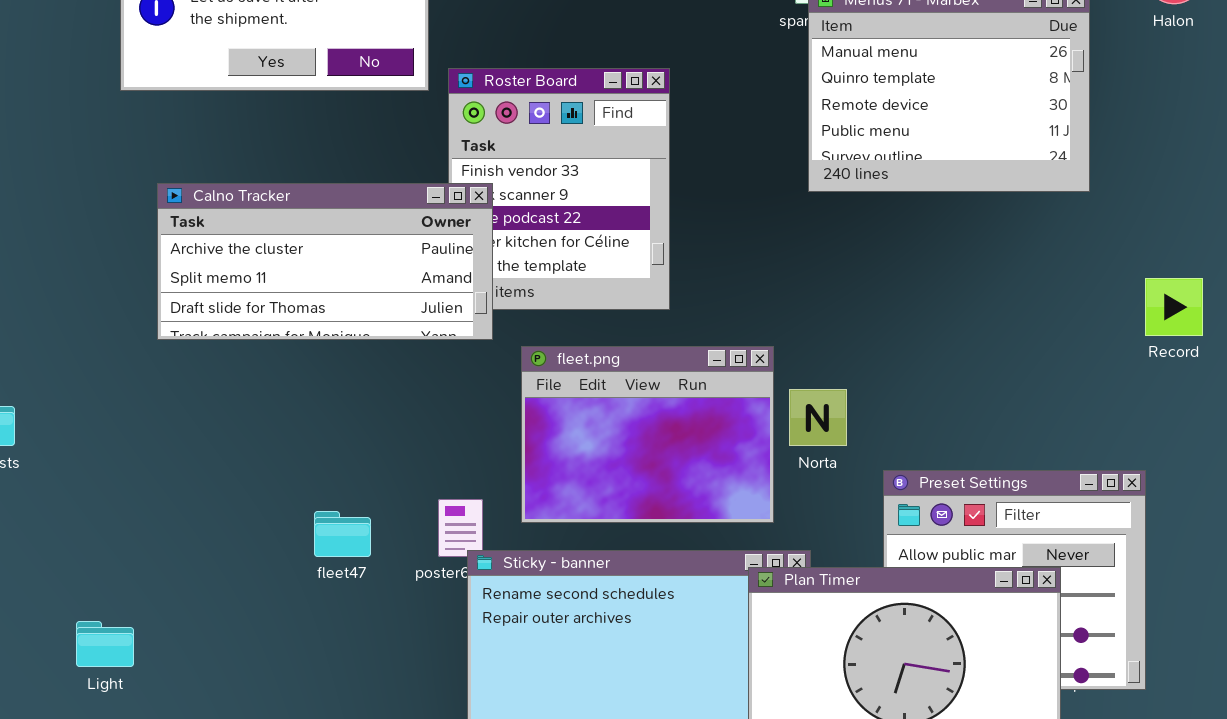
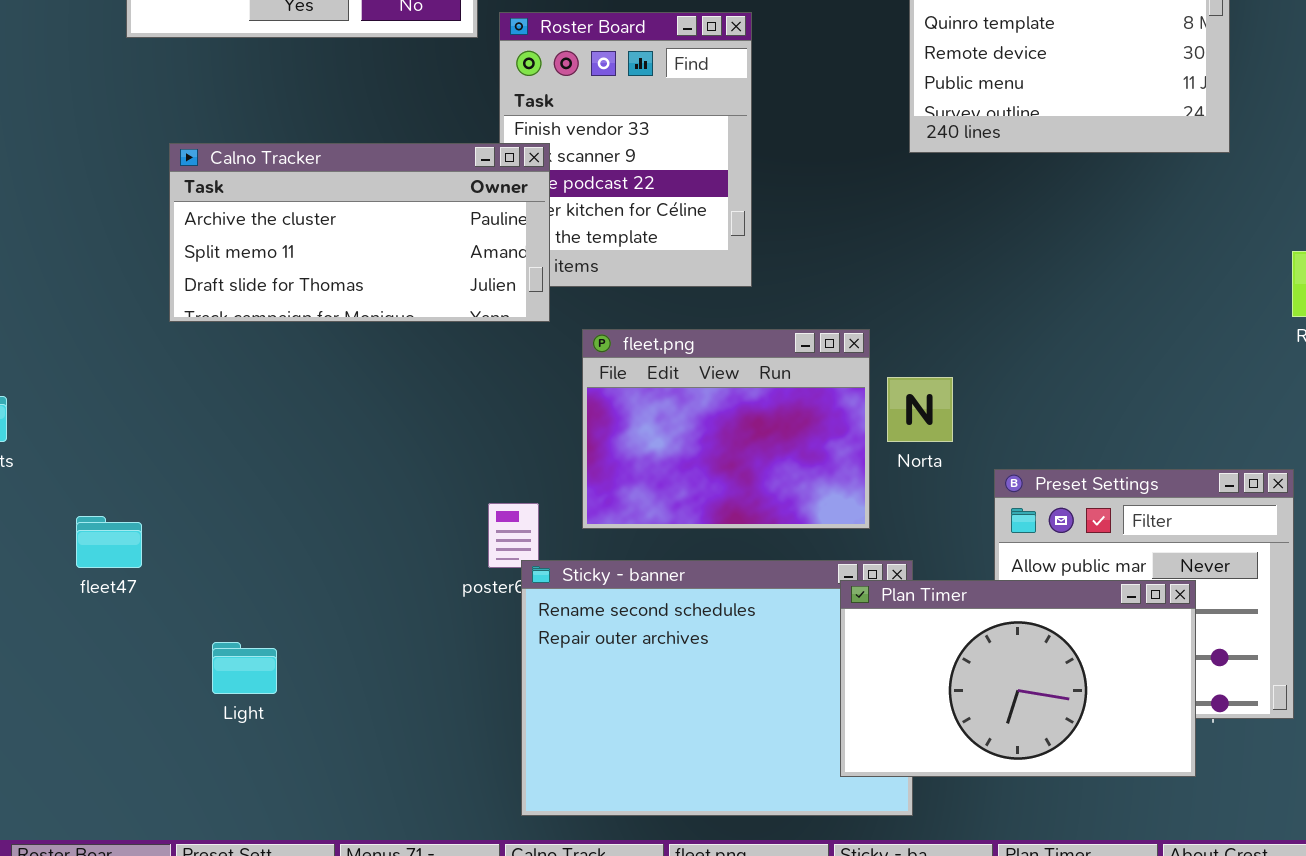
fleet47: [314,511,371,557] -> [76,516,142,568], moved
Light: [76,621,134,667] -> [212,642,277,694], moved

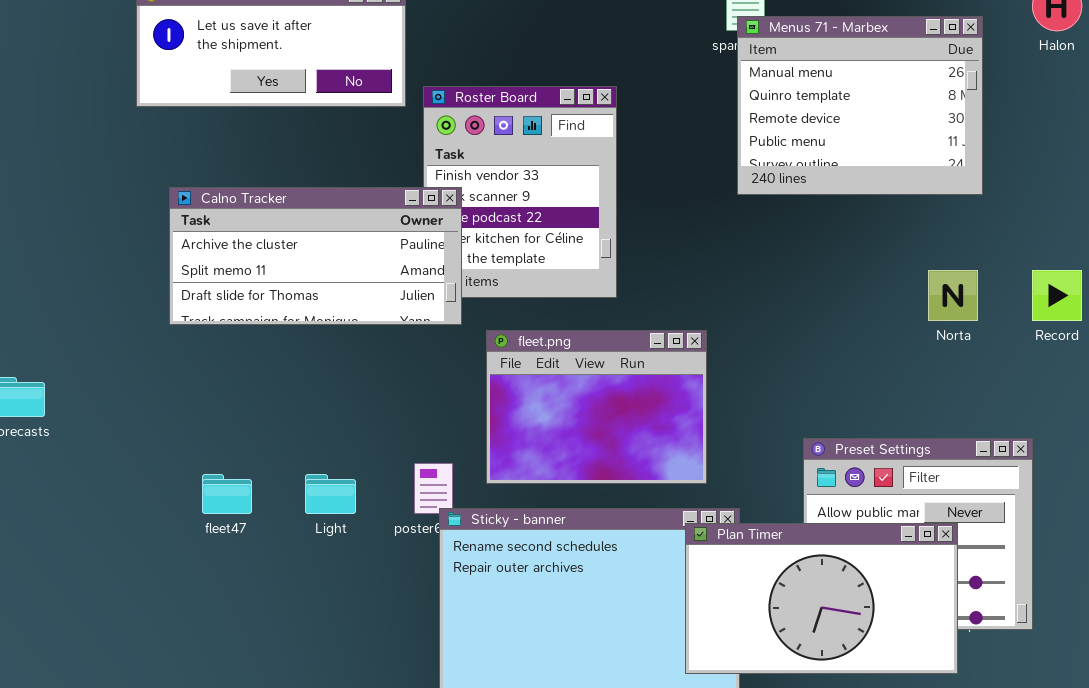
Norta: [887,377,953,442] -> [928,270,978,321], moved
fleet47: [76,516,142,568] -> [202,474,252,514], moved
Light: [212,642,277,694] -> [305,474,356,514], moved

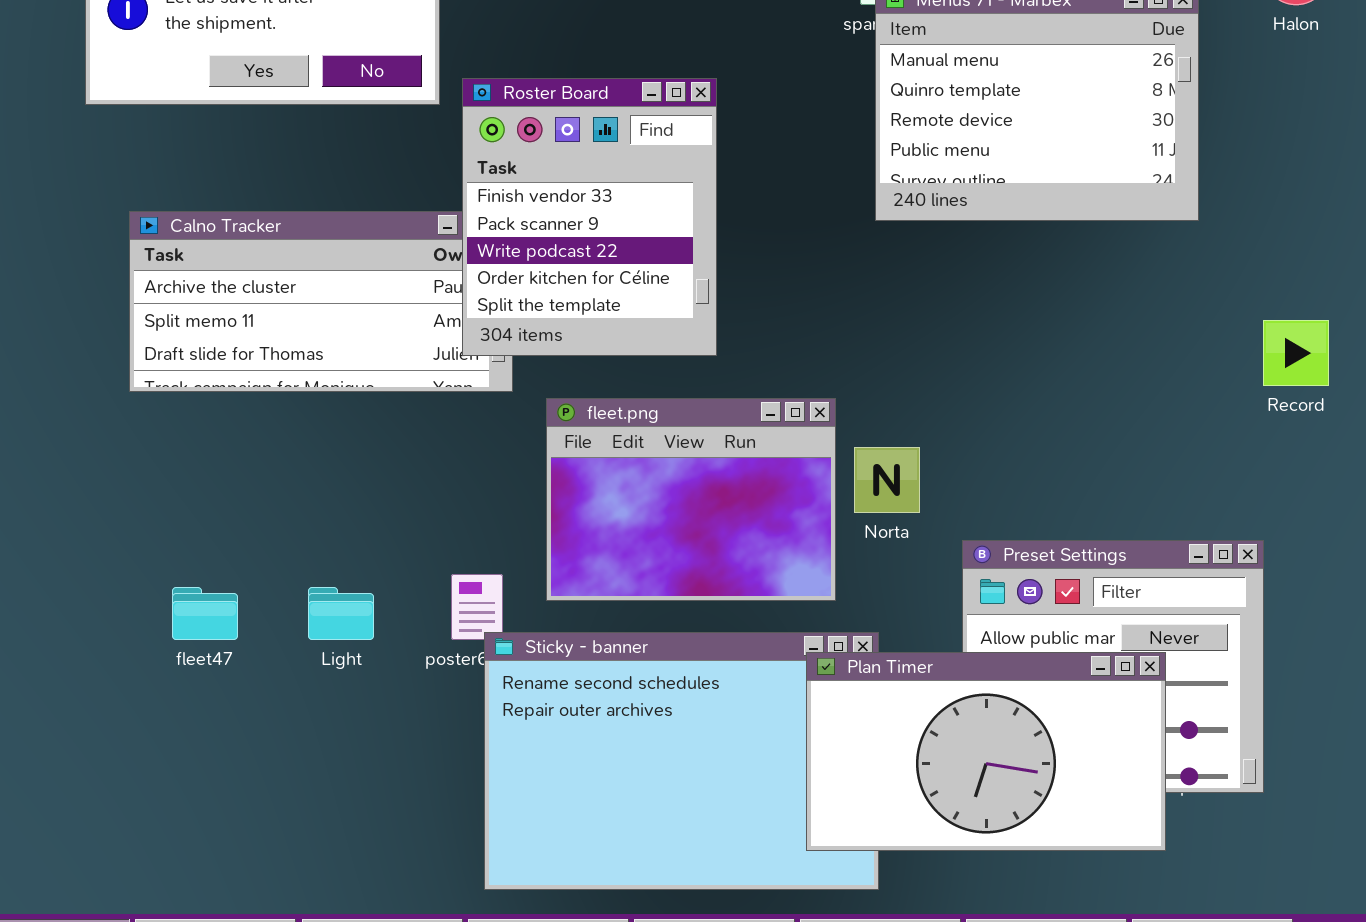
Roster Board: [423,86,617,298] -> [462,78,717,356], raised
Norta: [928,270,978,321] -> [854,447,920,513], moved

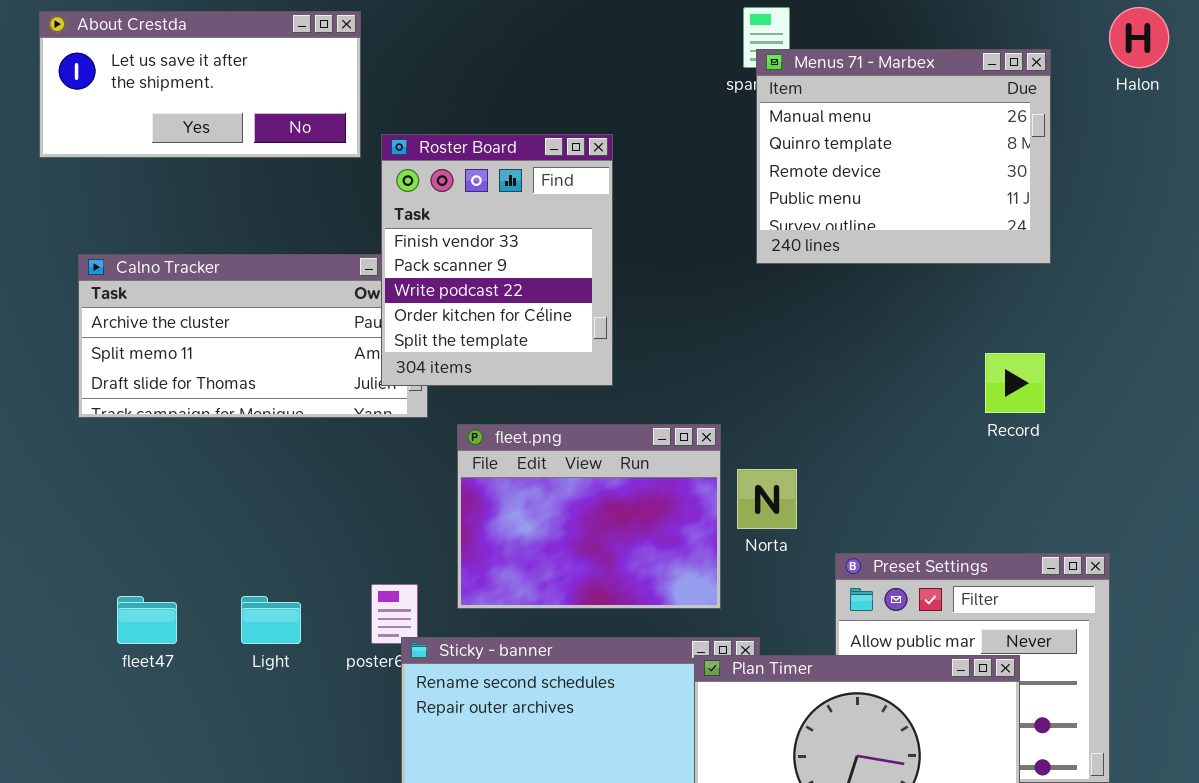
Record: [1263,320,1329,386] -> [985,353,1045,413], moved

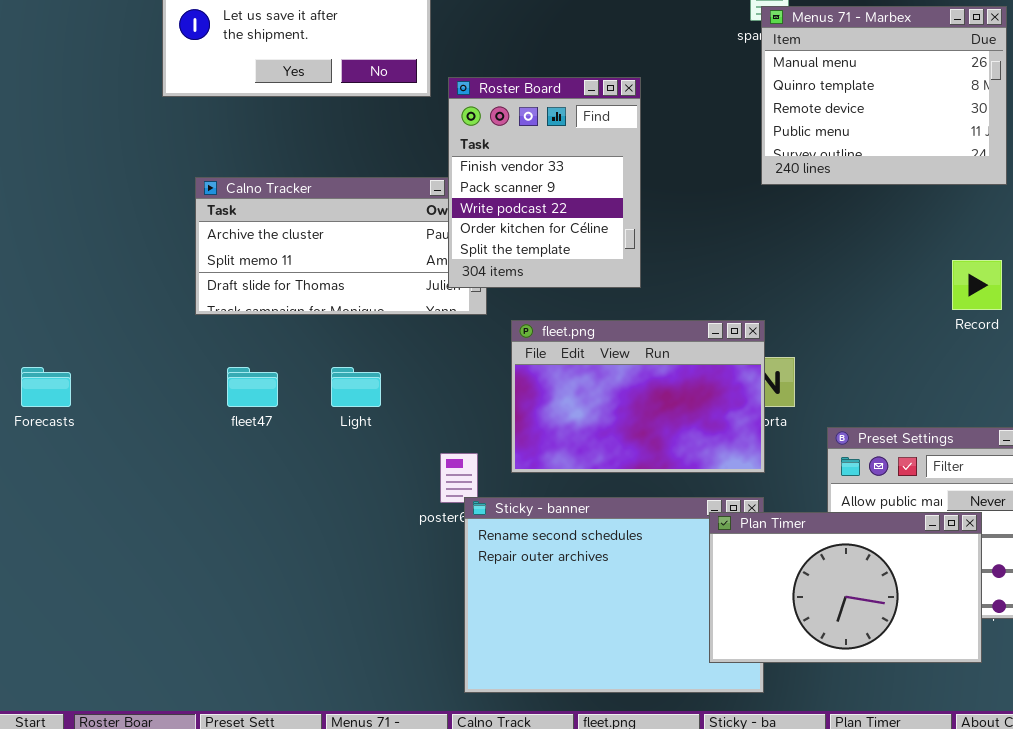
fleet.png: [457,424,721,609] -> [511,320,765,473], resized
fleet47: [117,596,177,644] -> [227,367,278,407], moved
Light: [241,596,301,644] -> [331,367,381,407], moved

